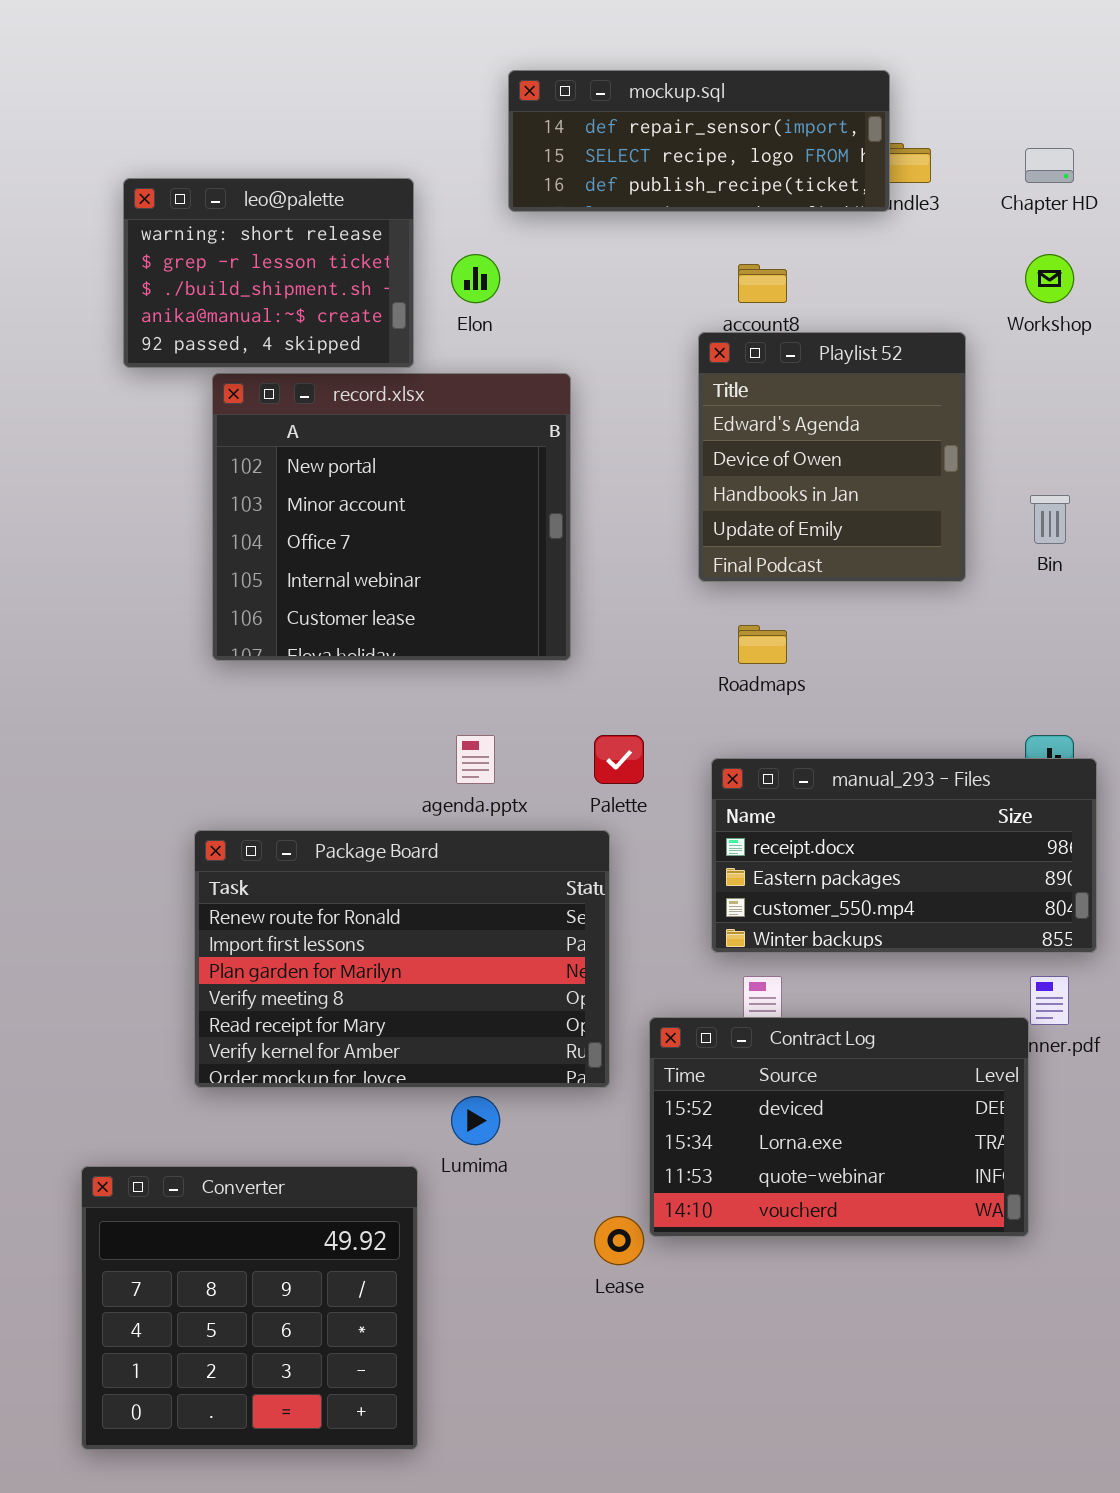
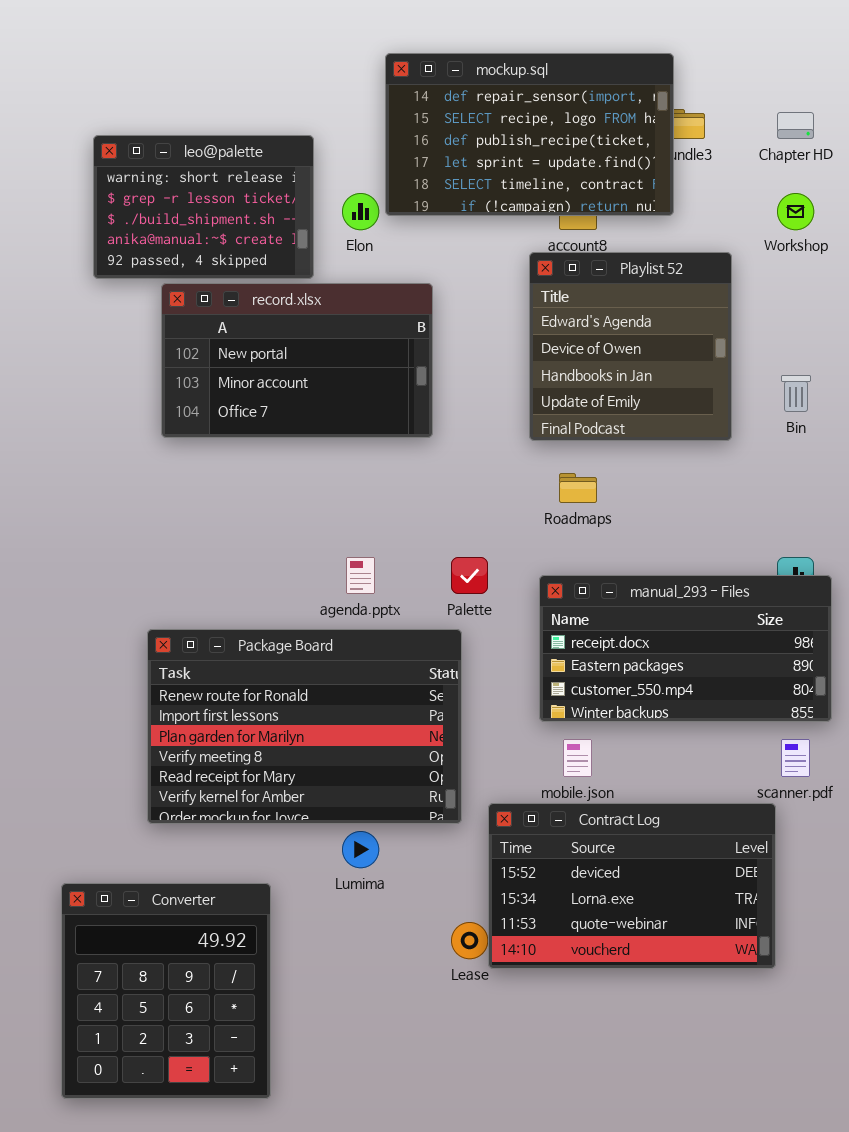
mockup.sql: [508,70,890,212] -> [385,53,674,216], resized
record.xlsx: [212,373,571,661] -> [161,283,433,438], resized
Contract Log: [649,1017,1029,1237] -> [488,803,776,969], moved
Converter: [81,1166,418,1450] -> [61,883,271,1099], resized

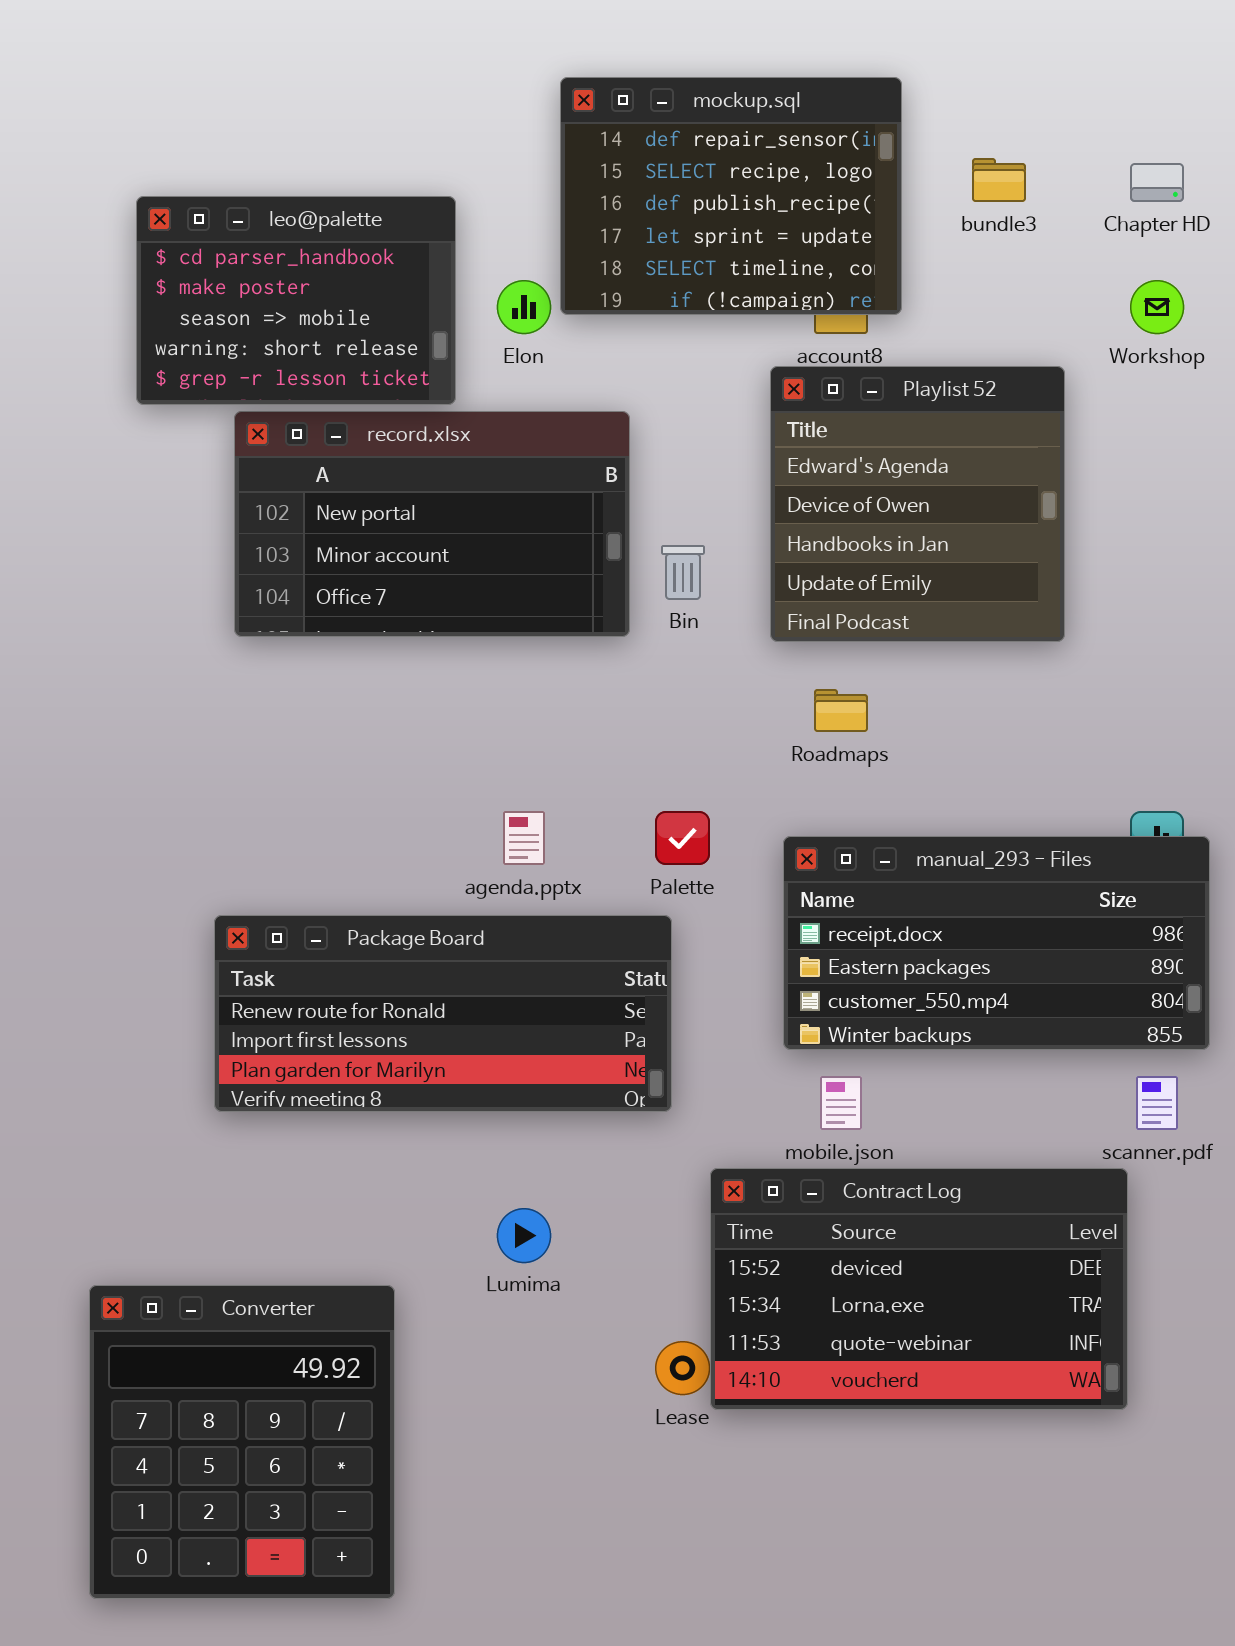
mockup.sql: [385,53,674,216] -> [560,77,902,315], resized
leo@palette: [93,135,314,279] -> [136,196,456,405], scrolled up 3 rows
Bin: [781,375,811,412] -> [661,545,705,600], moved
Package Board: [147,629,462,824] -> [214,915,672,1112], resized

